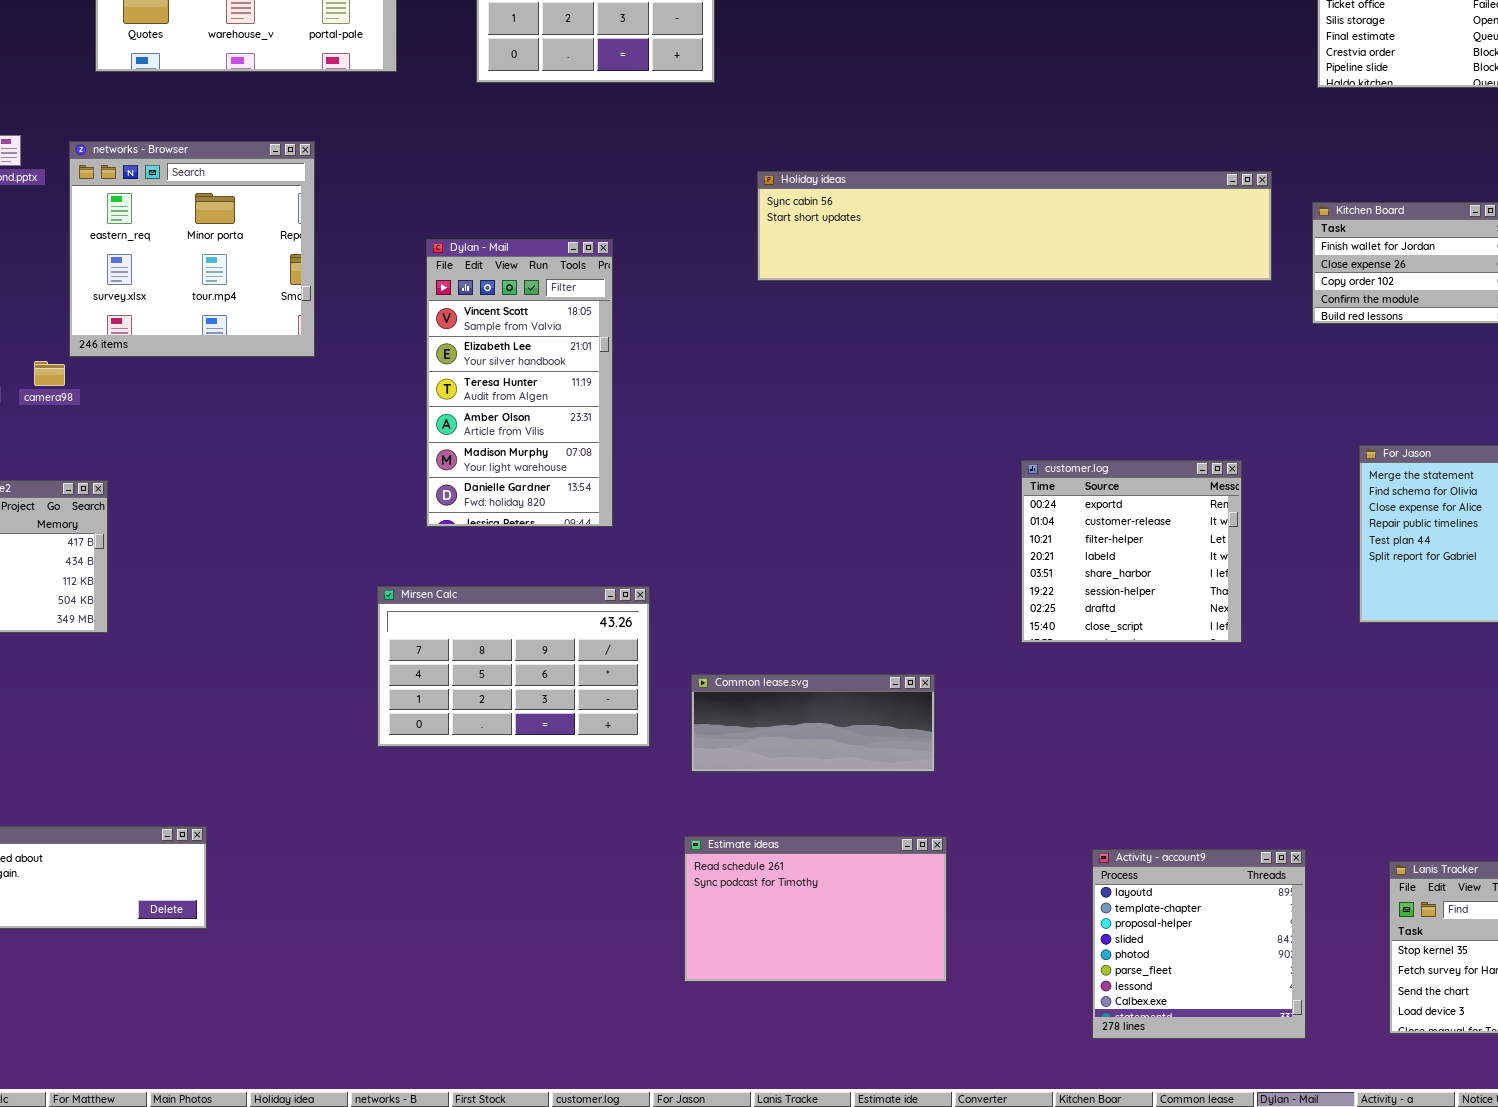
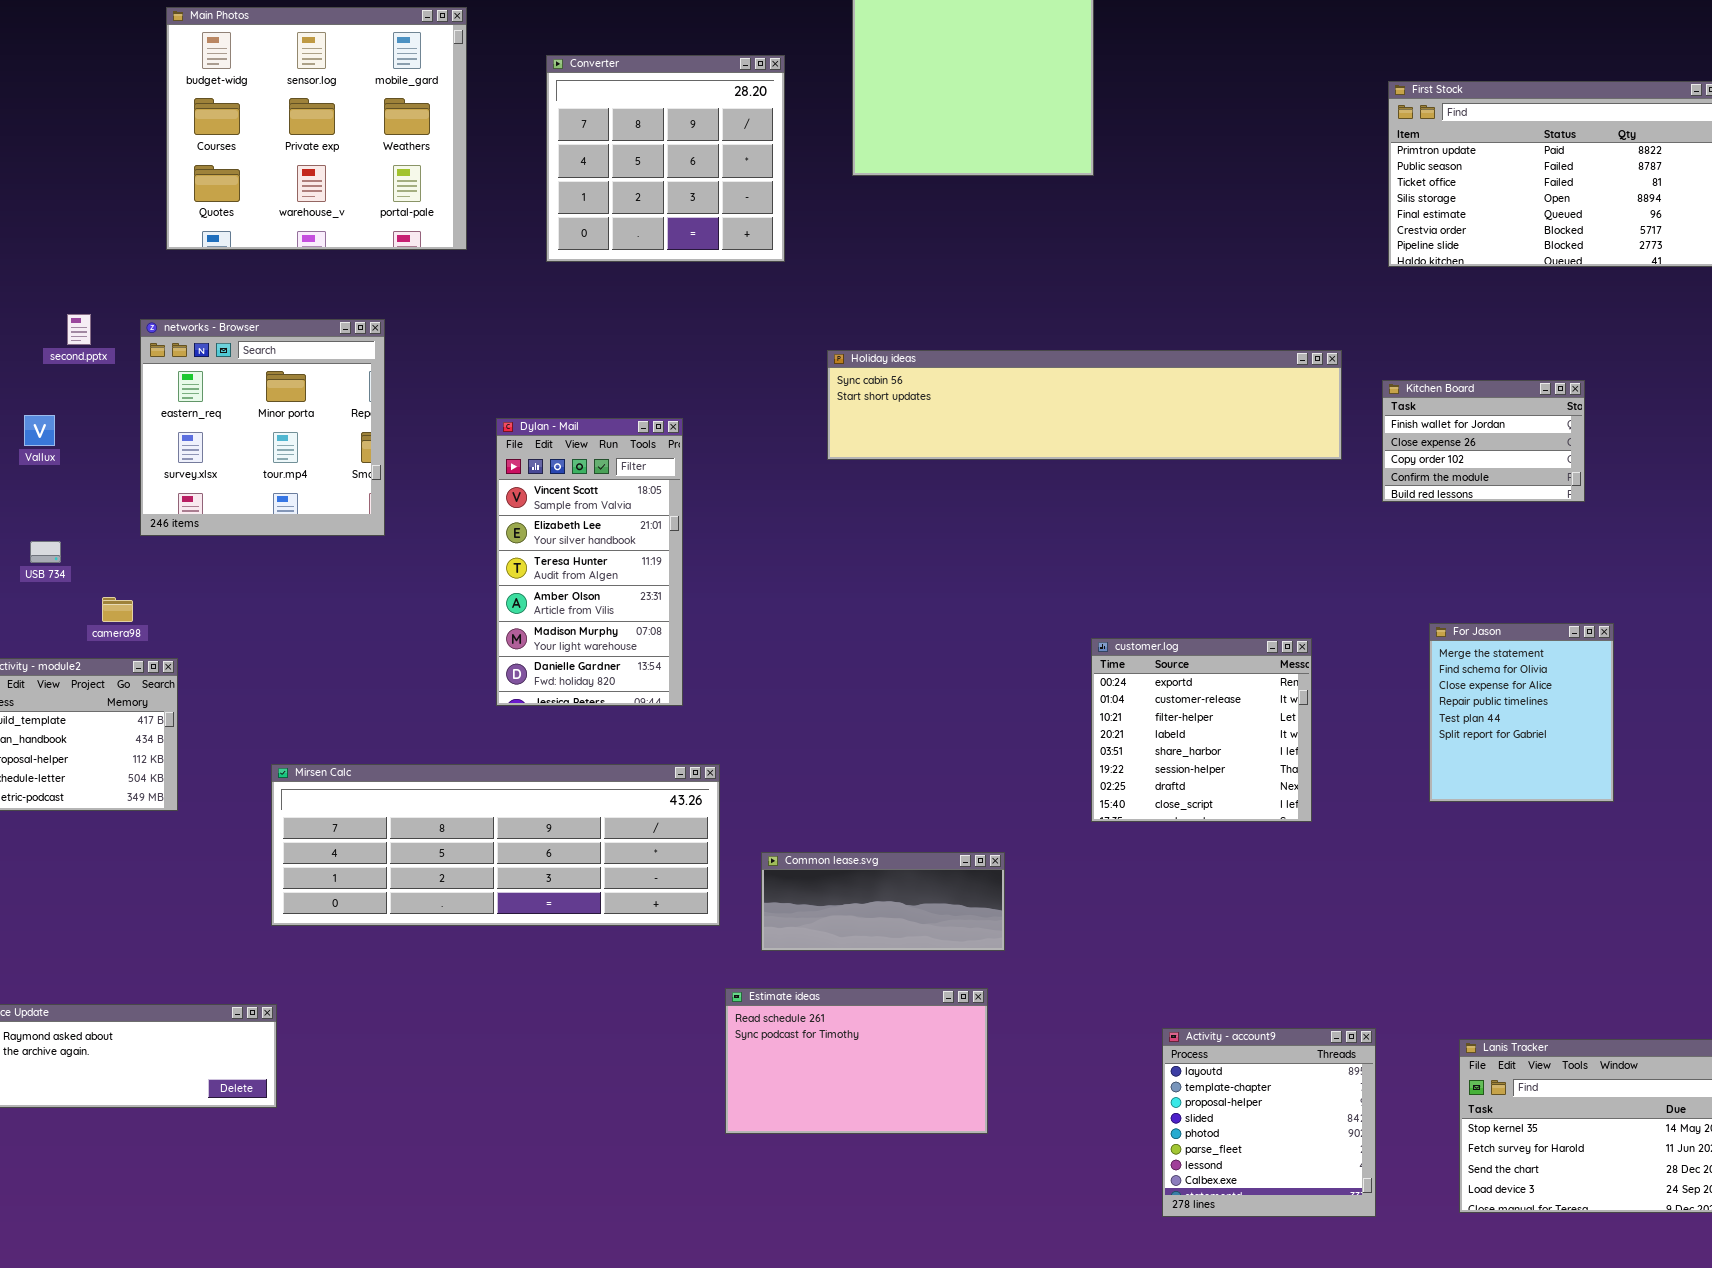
camera98: [34,361,65,386] -> [102,597,133,622], moved
Mirsen Calc: [377,586,650,747] -> [271,764,720,926], resized
Estimate ideas: [684,836,947,982] -> [725,988,988,1134], moved

